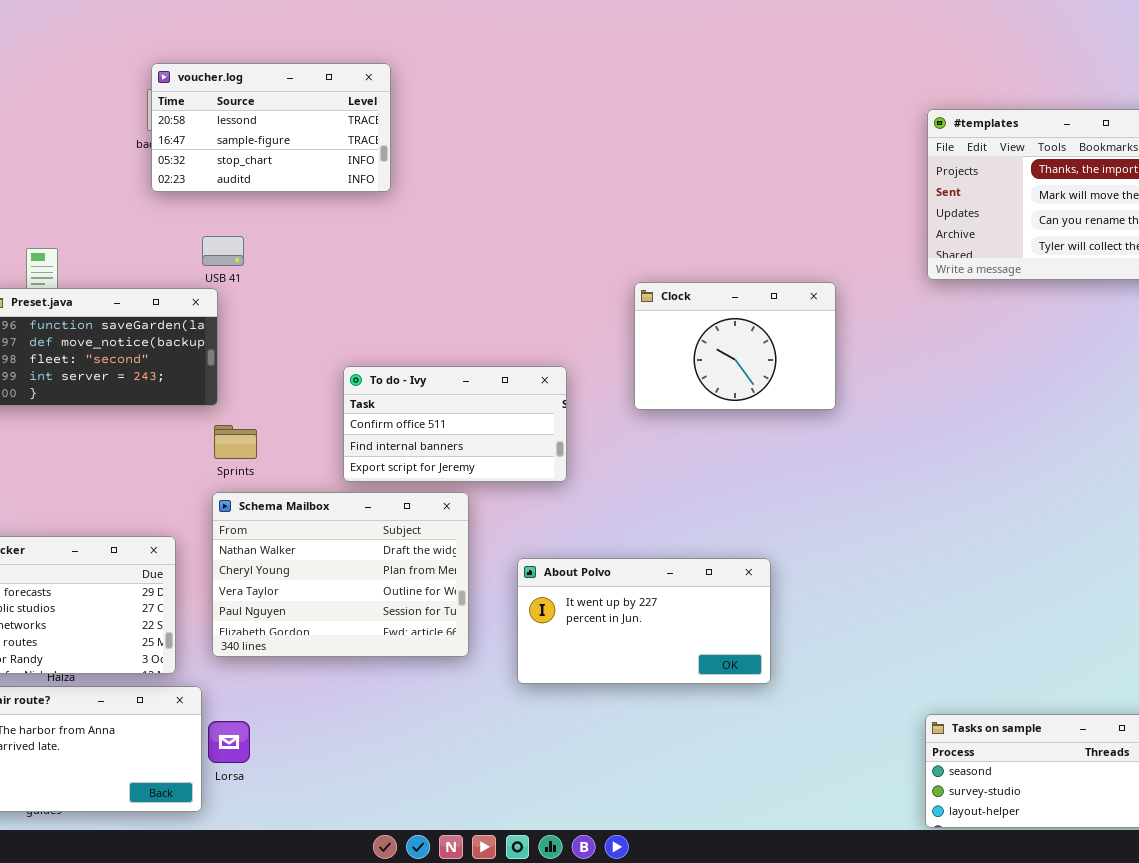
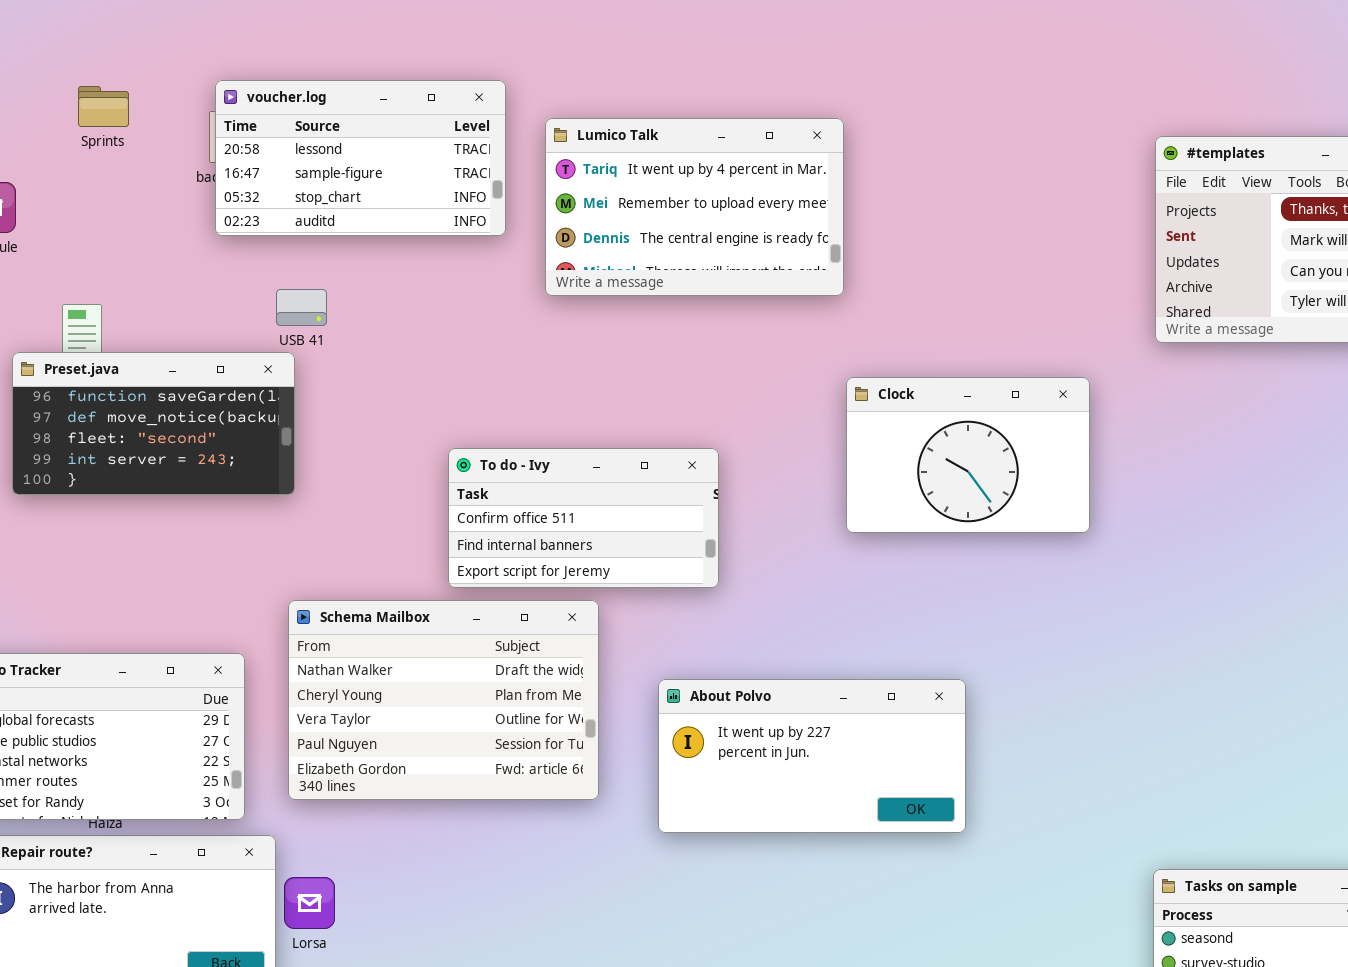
Lumico Talk: none -> [545,118,844,296], opened
Clock: [634,282,836,410] -> [846,377,1090,533], moved
Sprints: [214,425,257,459] -> [78,86,129,127], moved

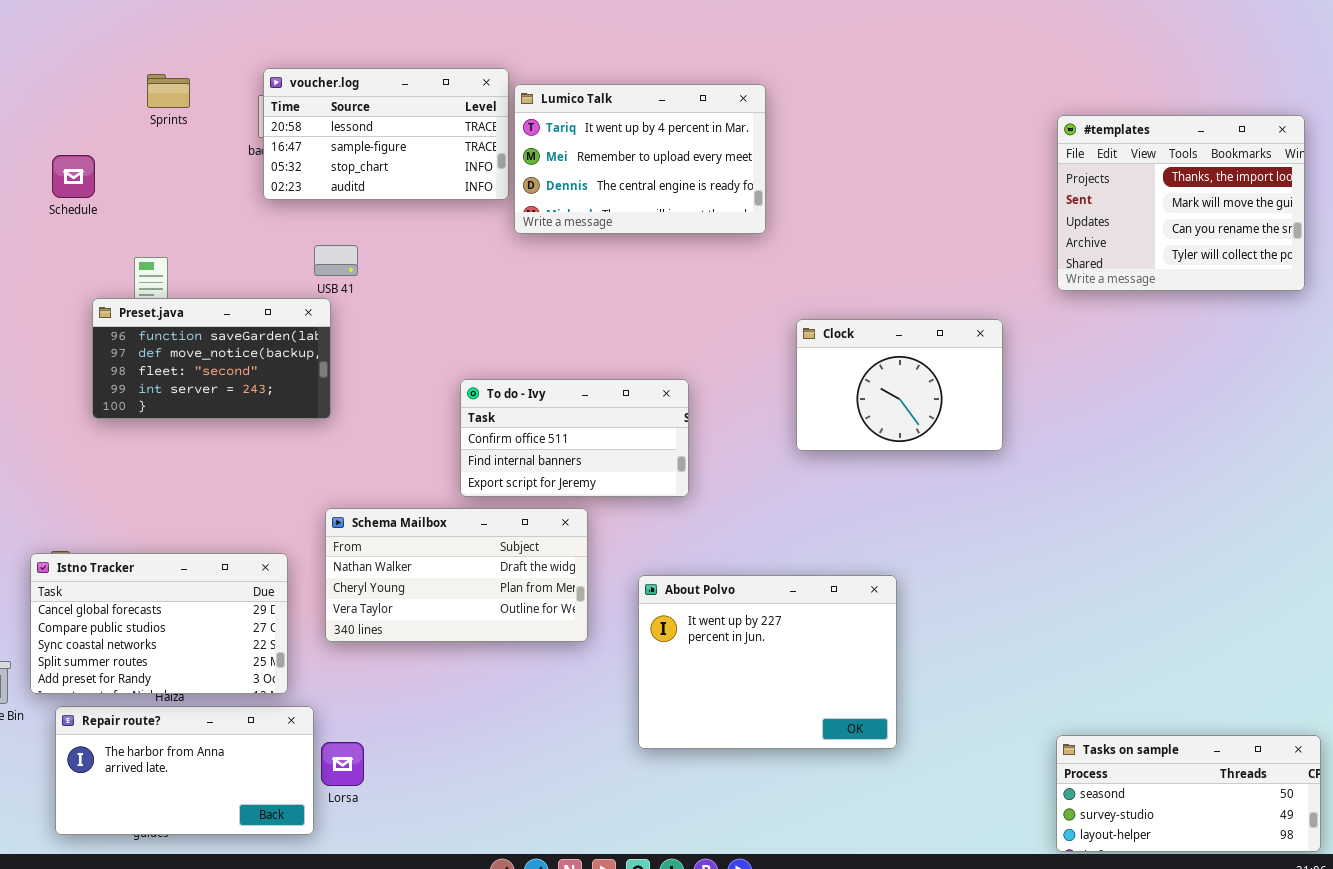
Lumico Talk: [545,118,844,296] -> [514,84,766,234], moved
Schema Mailbox: [288,600,599,800] -> [325,508,588,642], resized
About Polvo: [658,679,966,833] -> [638,575,897,749], resized

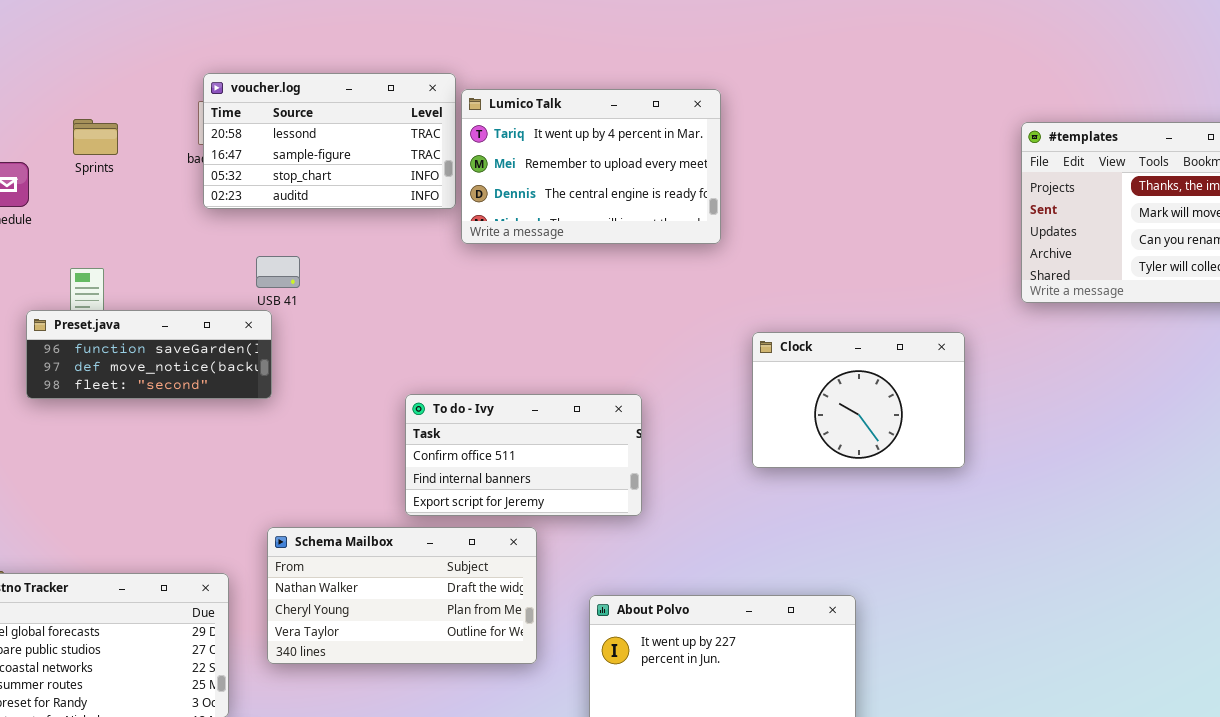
Sprints: [147,74,190,108] -> [73,119,118,155], moved
Preset.java: [92,298,331,419] -> [26,310,272,399], resized

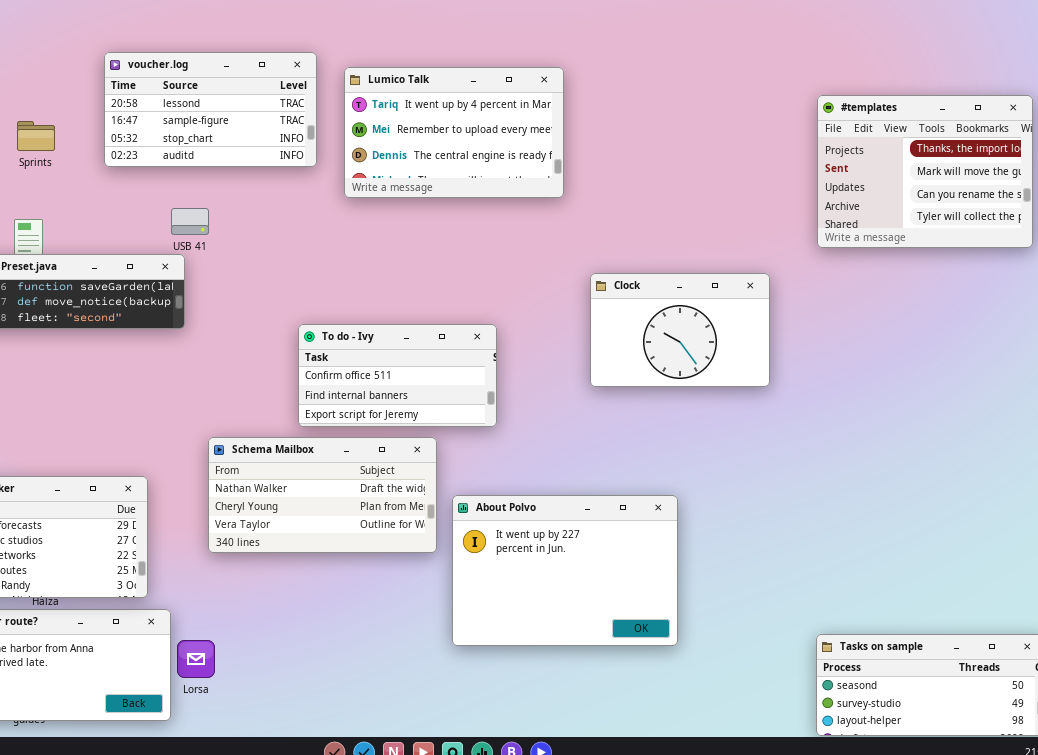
voucher.log: [203,73,456,209] -> [104,52,317,167], moved
Sprints: [73,119,118,155] -> [17,121,55,151], moved
Schema Mailbox: [267,527,537,664] -> [208,437,437,553], moved

